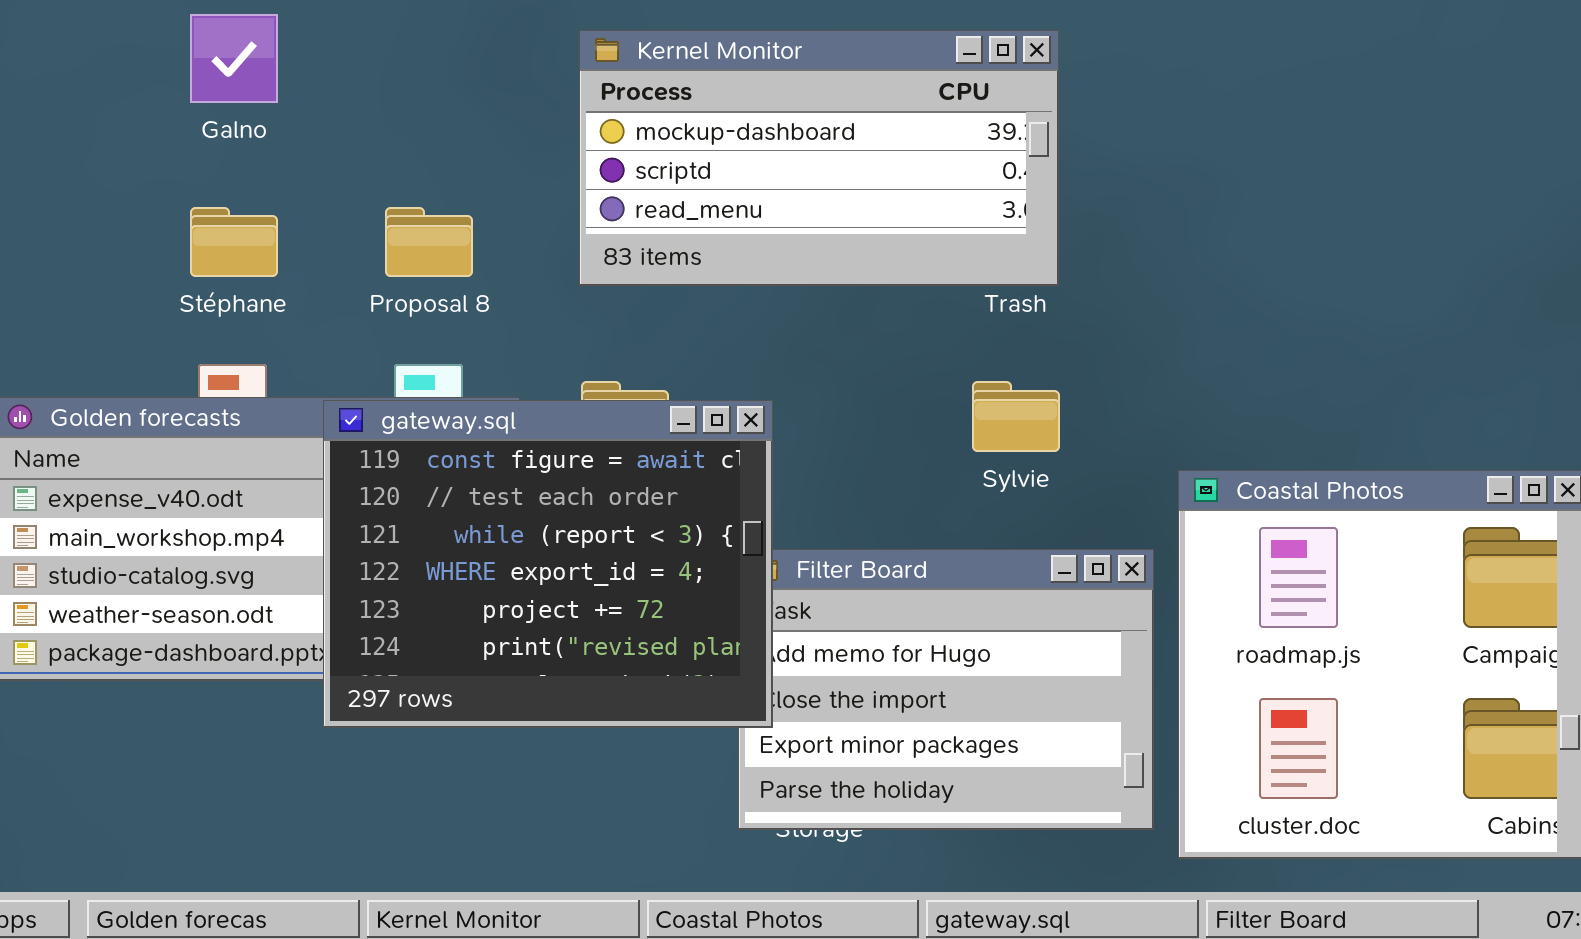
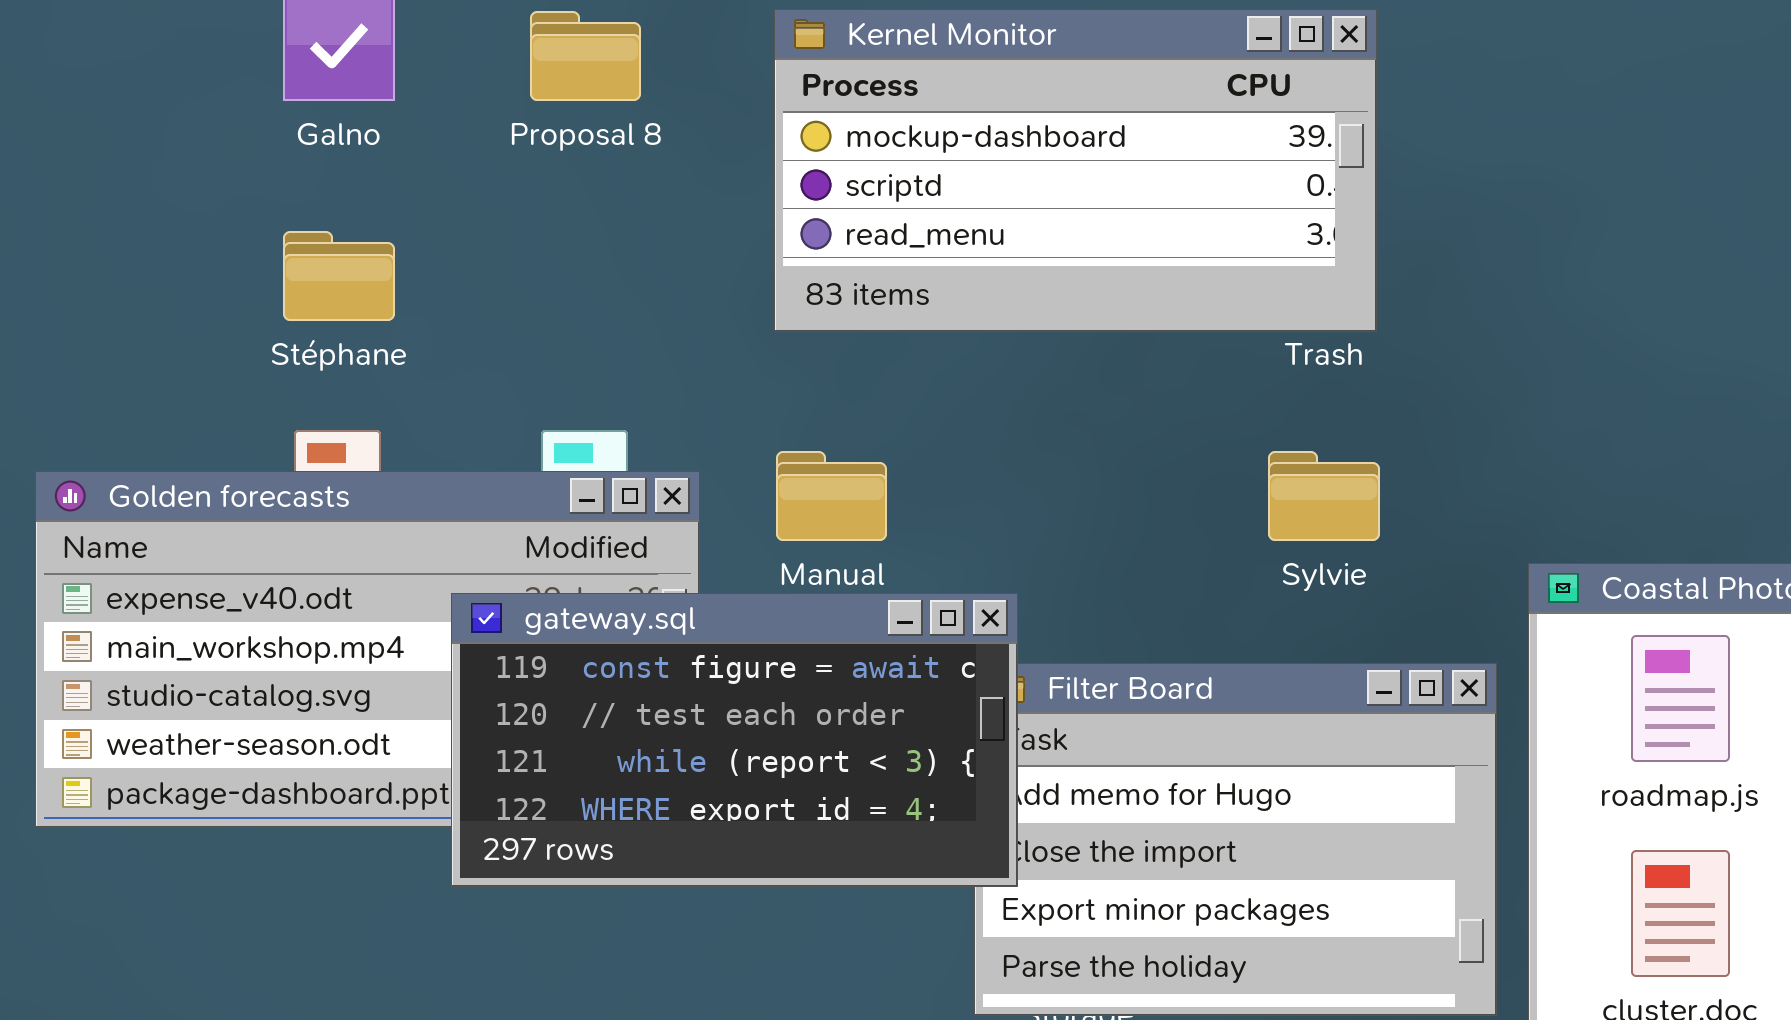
Proposal 8: [385,207,473,277] -> [530,11,641,101], moved
gateway.sql: [323,400,773,728] -> [451,593,1018,887], resized

